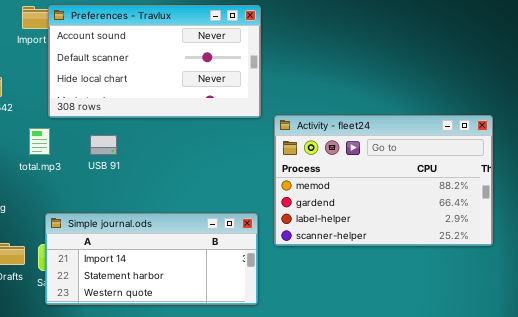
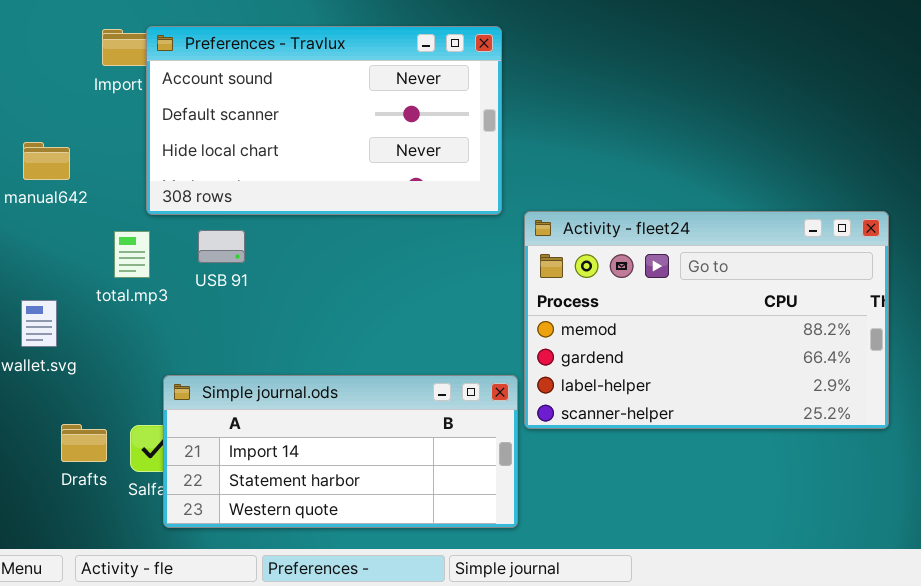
USB 91: [90,135,117,155] -> [198,230,245,263], moved
Simple journal.ods: [45,213,258,305] -> [163,375,518,528], moved

